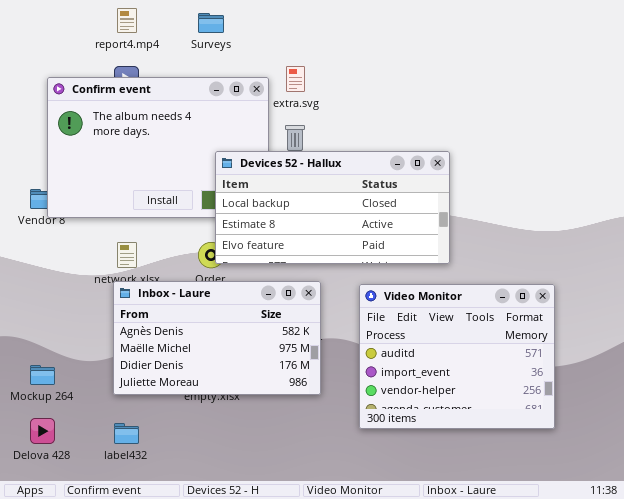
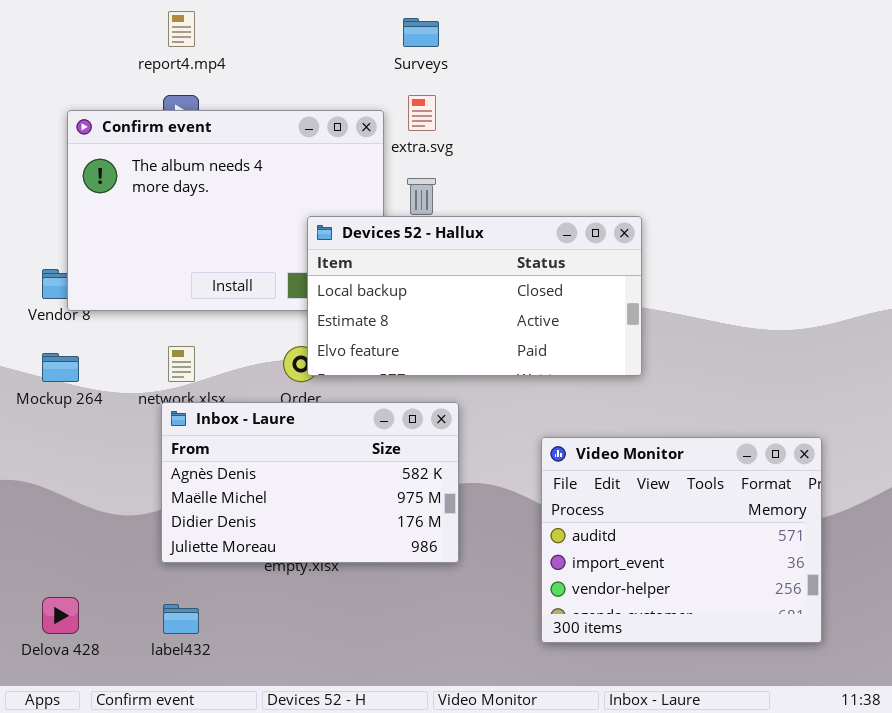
Surveys: [198,13,224,33] -> [403,18,439,47], moved
Video Monitor: [359,284,555,429] -> [541,437,822,643], moved
Mockup 264: [30,365,55,385] -> [42,353,79,382], moved

